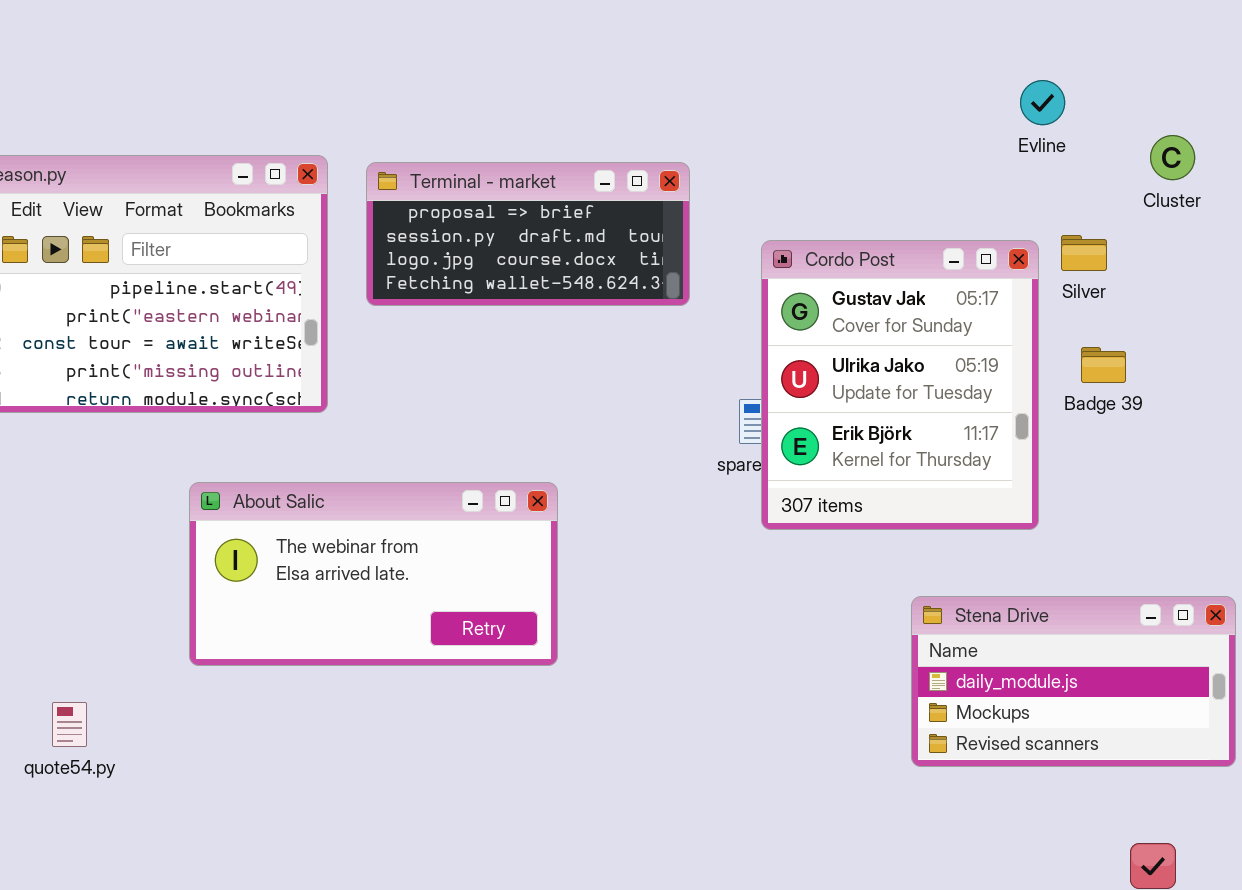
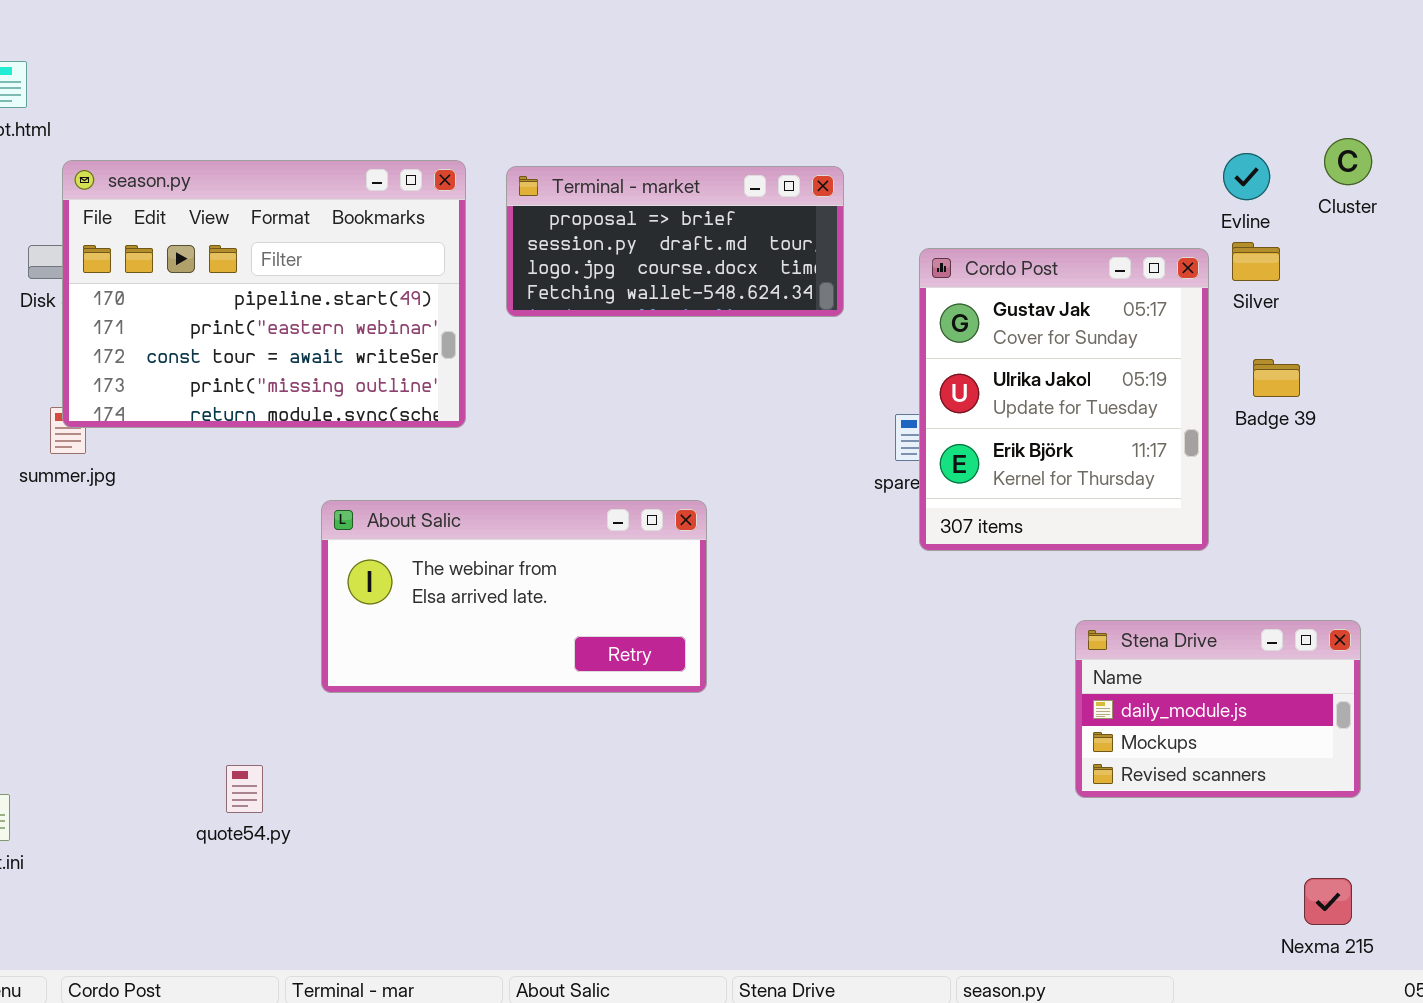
Evline: [1020,80,1065,125] -> [1223,153,1270,200], moved
Stena Drive: [911,596,1236,767] -> [1075,620,1361,798], resized
quote54.py: [52,702,87,747] -> [226,765,263,813], moved

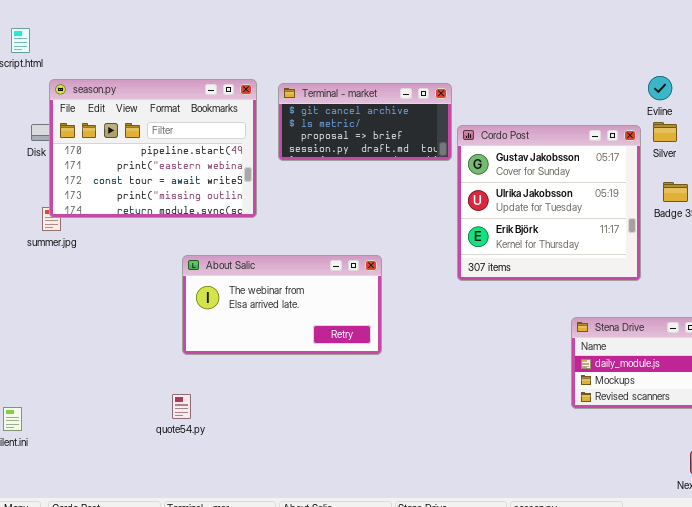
Terminal - market: [506,166,844,317] -> [278,83,452,161], scrolled up 2 rows
Cordo Post: [919,248,1209,551] -> [457,125,641,281], resized
quote54.py: [226,765,263,813] -> [172,394,191,419], moved

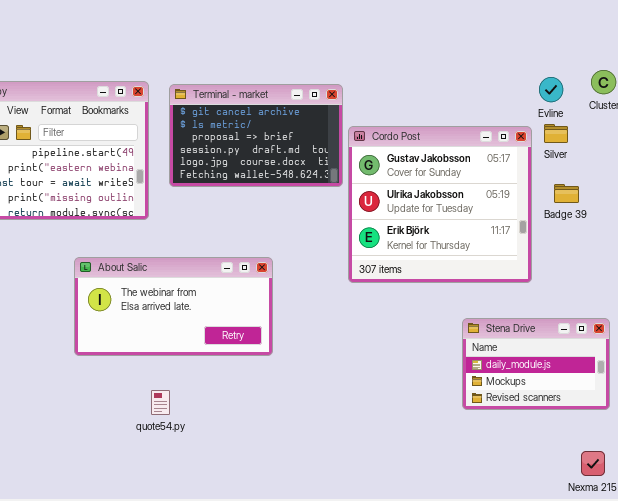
Terminal - market: [278,83,452,161] -> [169,84,343,187], resized
quote54.py: [172,394,191,419] -> [151,390,170,415], moved

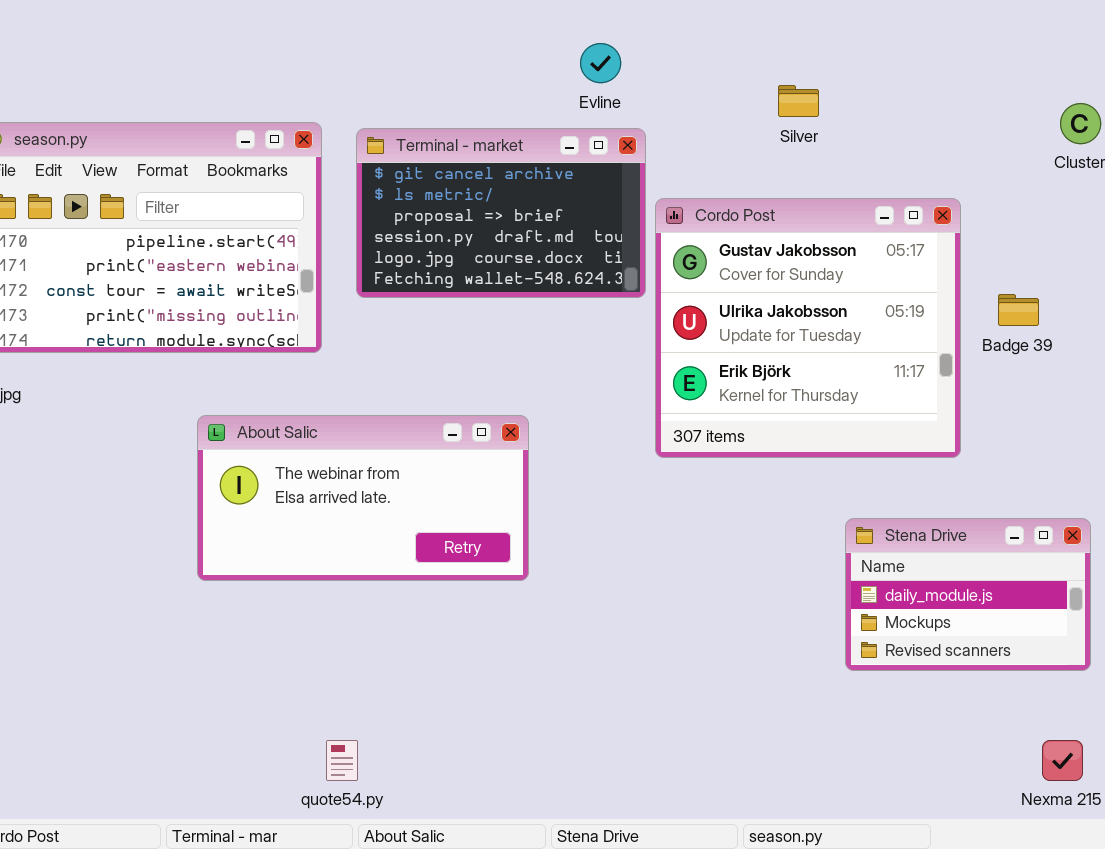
Evline: [539,77,563,102] -> [580,43,621,83], moved
Silver: [544,124,568,143] -> [778,85,819,117], moved
quote54.py: [151,390,170,415] -> [326,740,358,781], moved

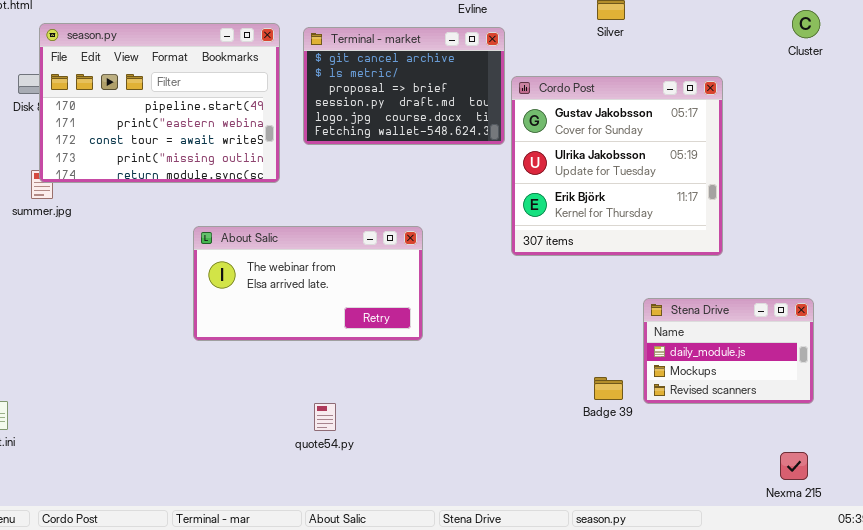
Badge 39: [998,294,1039,326] -> [594,377,623,400], moved
quote54.py: [326,740,358,781] -> [314,403,336,431], moved

